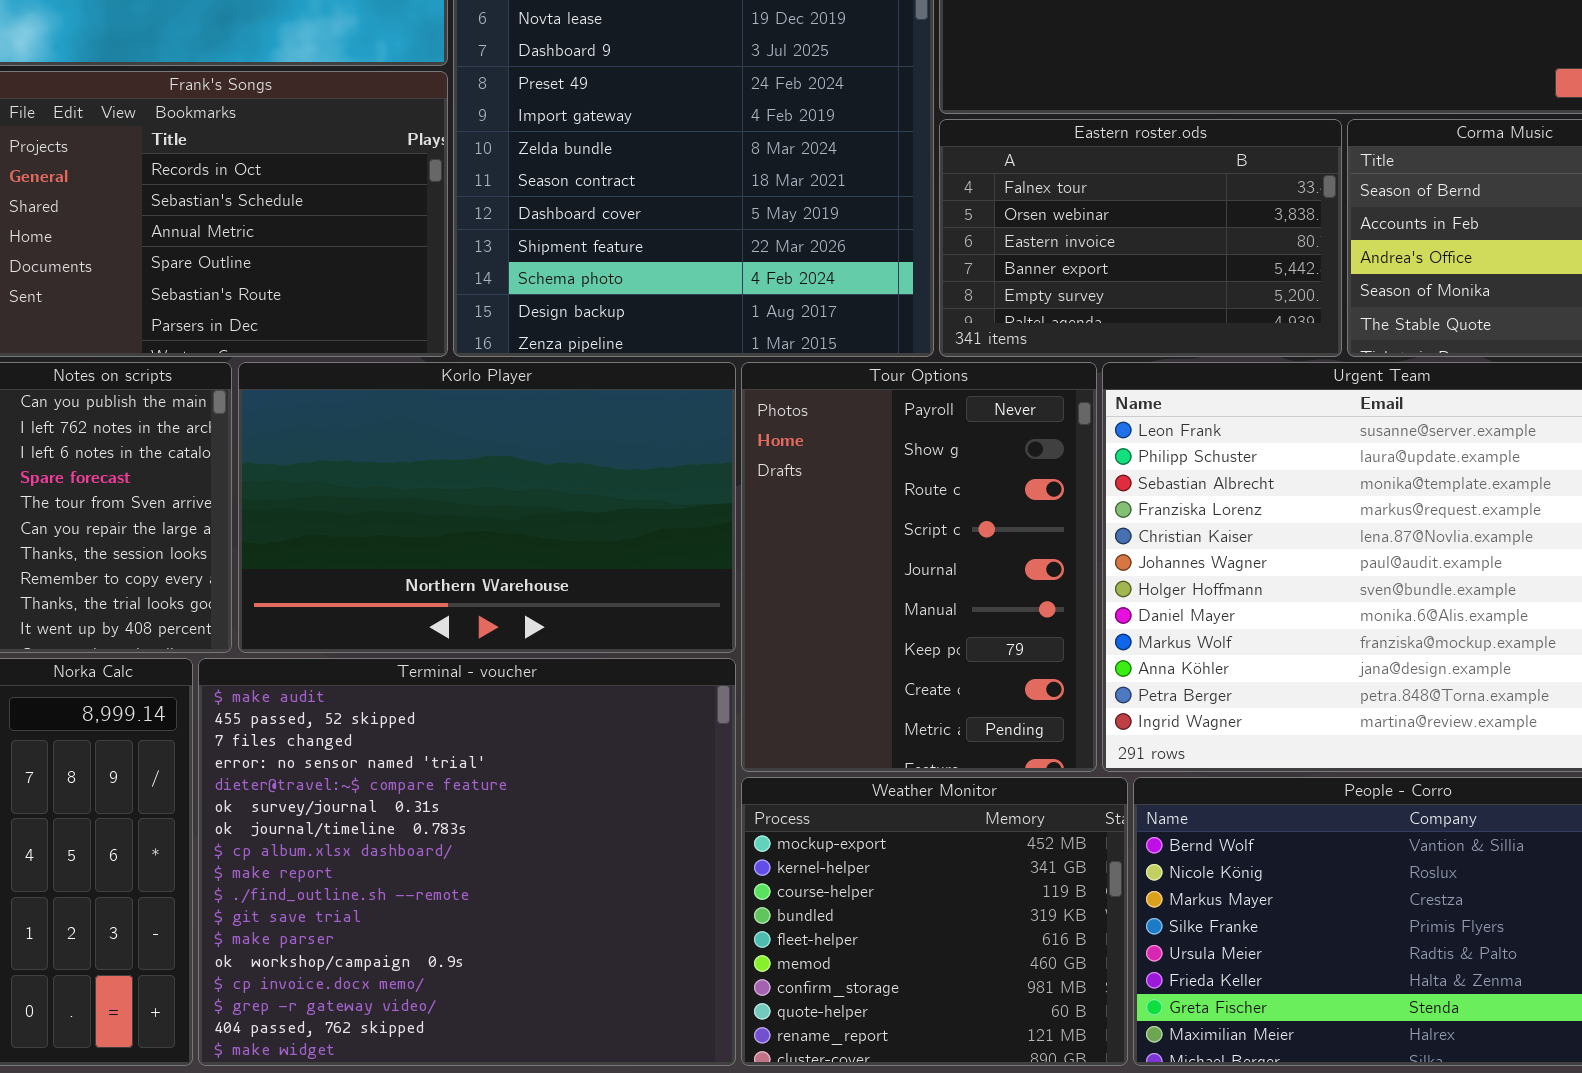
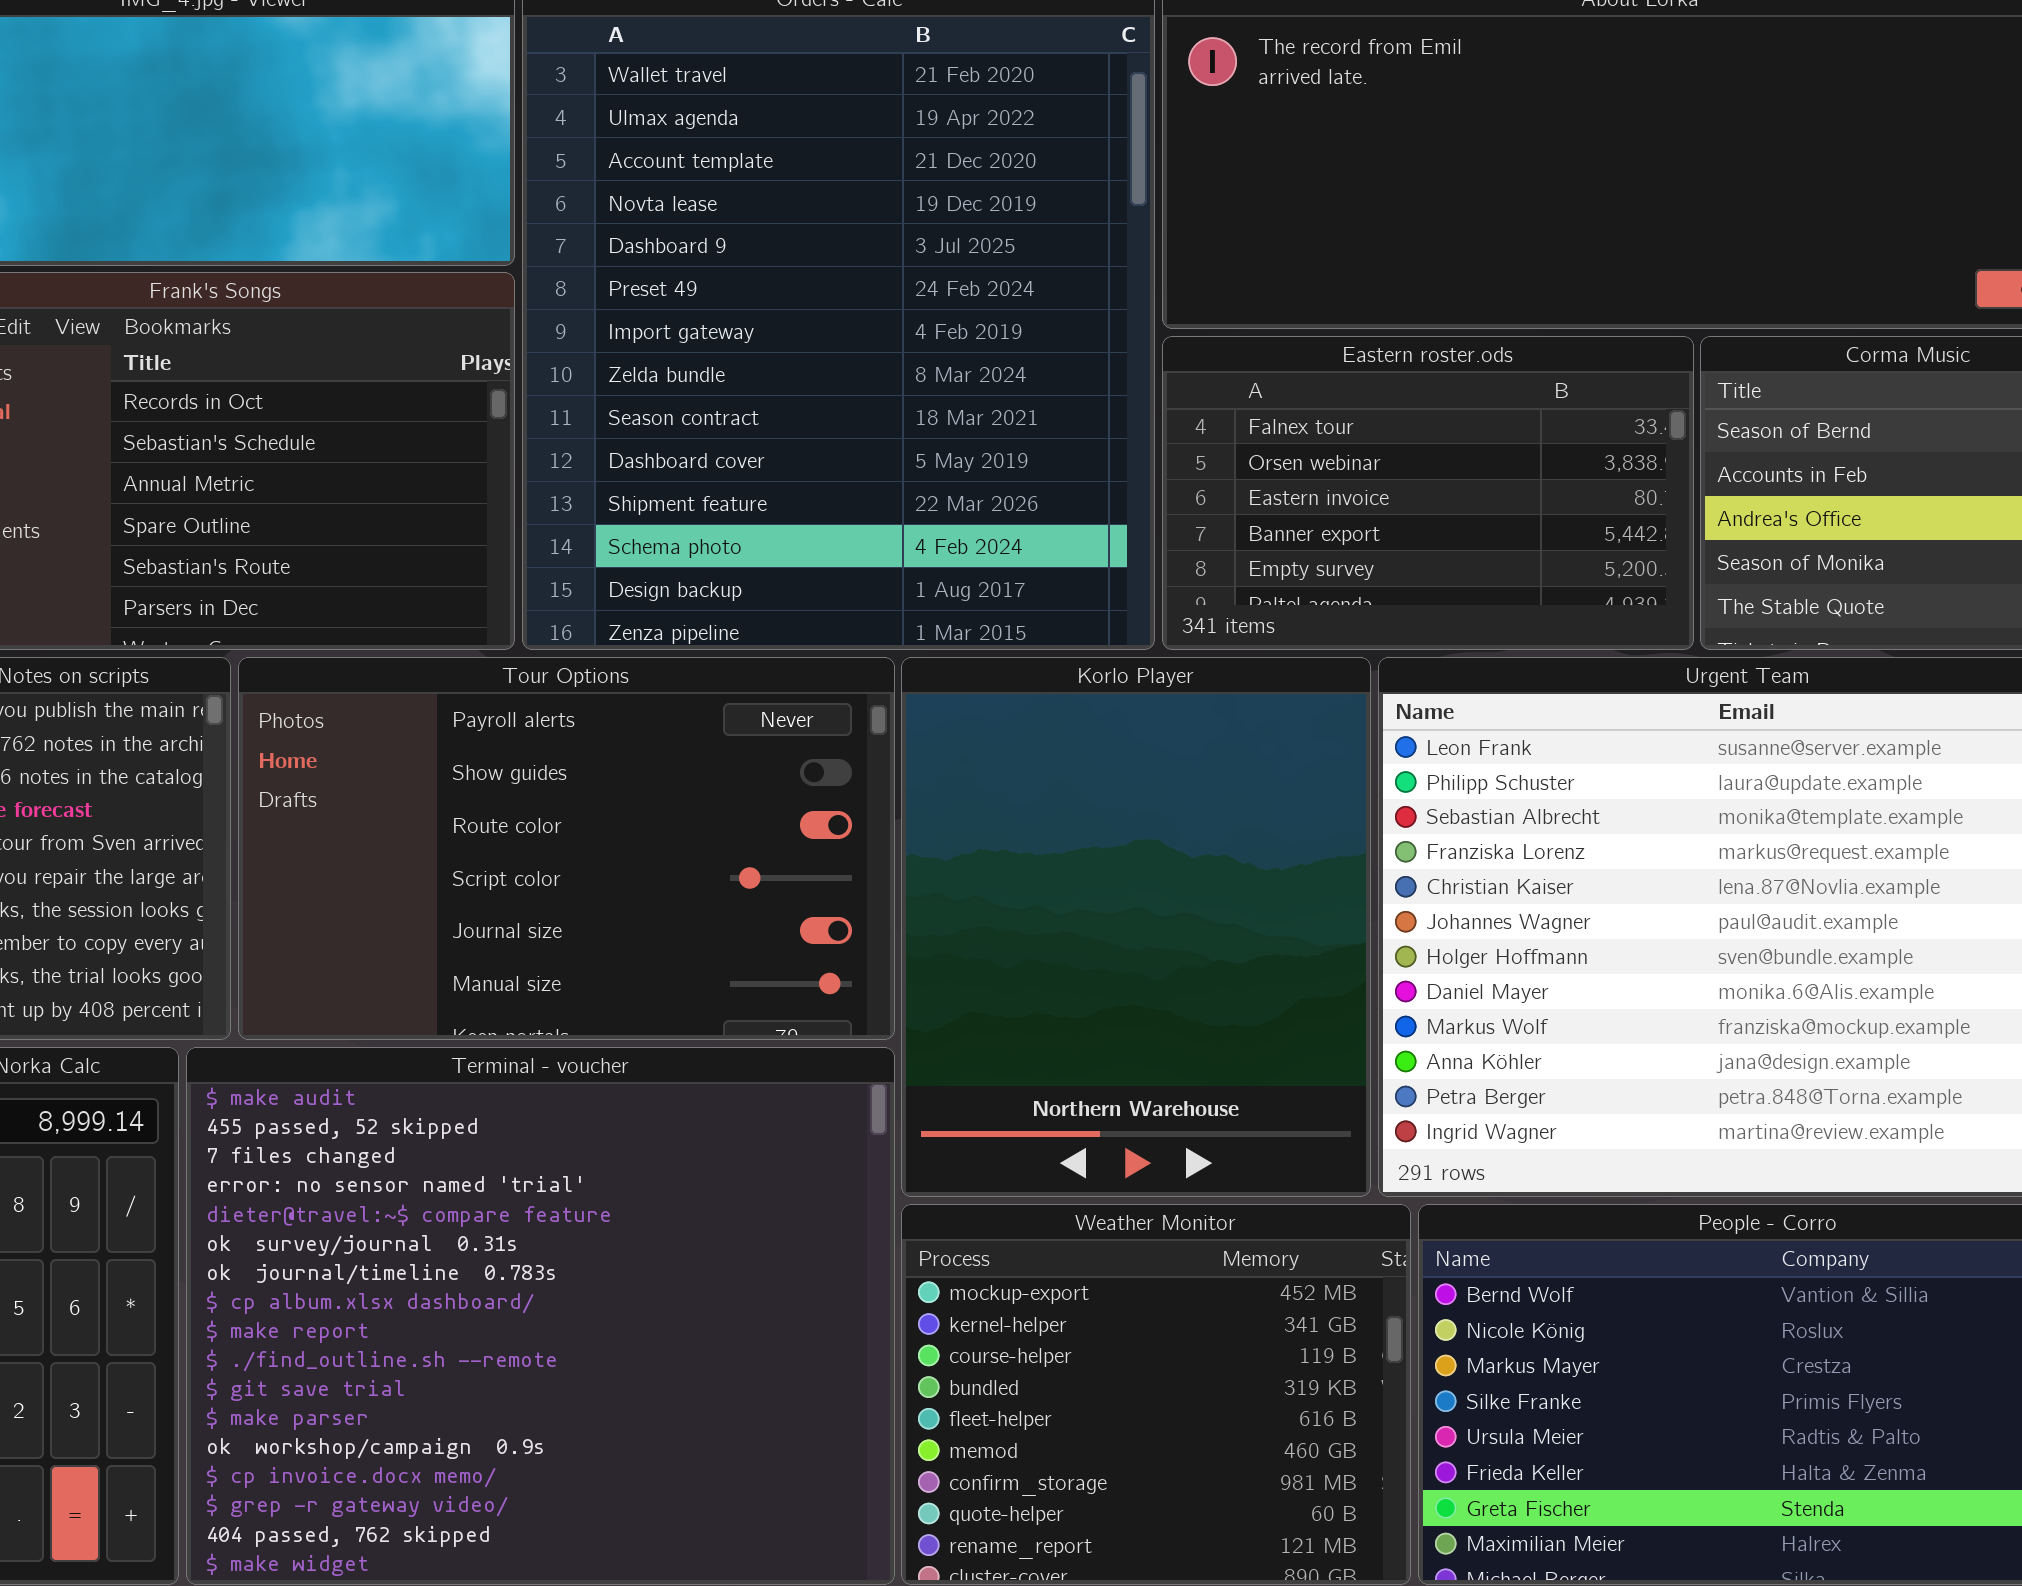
Korlo Player: [238,362,736,653] -> [901,657,1371,1197], moved, resized
Tour Options: [741,362,1097,772] -> [238,657,895,1040], moved, resized

